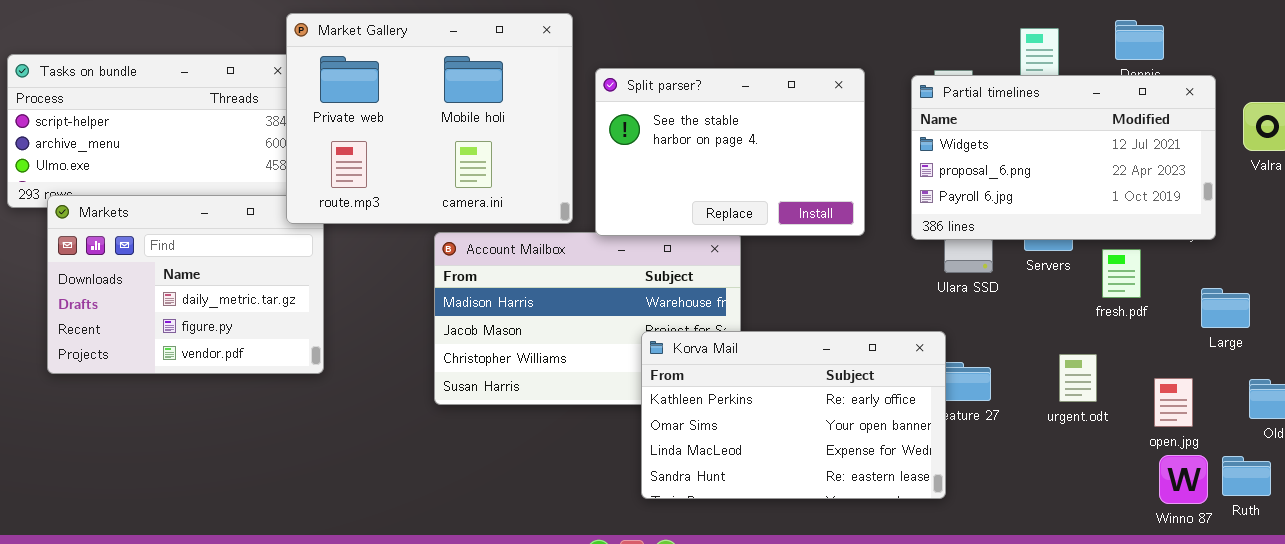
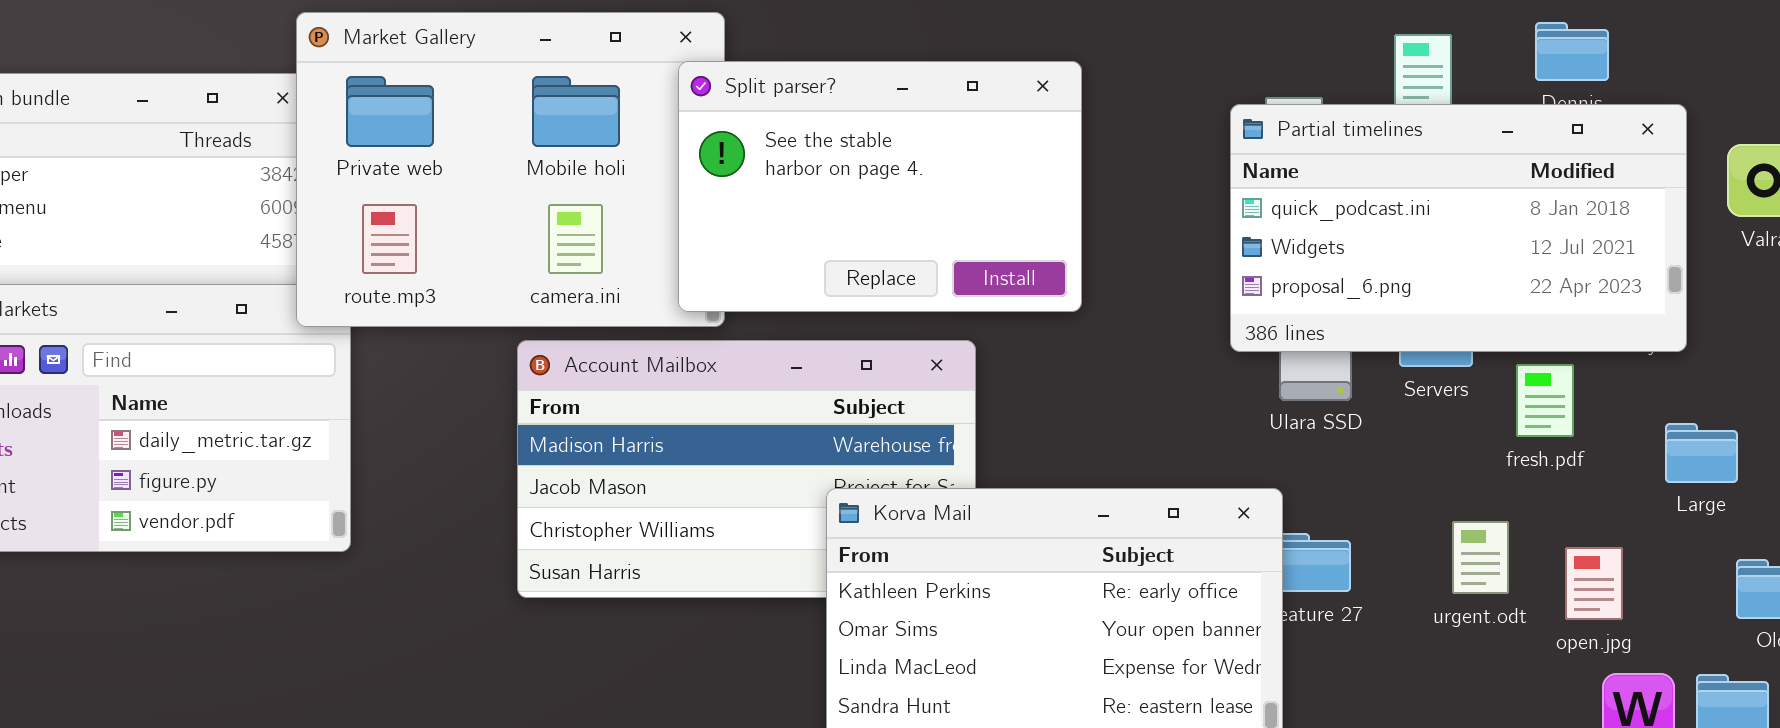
Split parser?: [595,68,865,236] -> [678,61,1082,312], moved
Partial timelines: [911,75,1216,240] -> [1230,104,1687,352], scrolled up 1 row
open.jpg: [1154,378,1193,427] -> [1565,547,1623,620], moved

